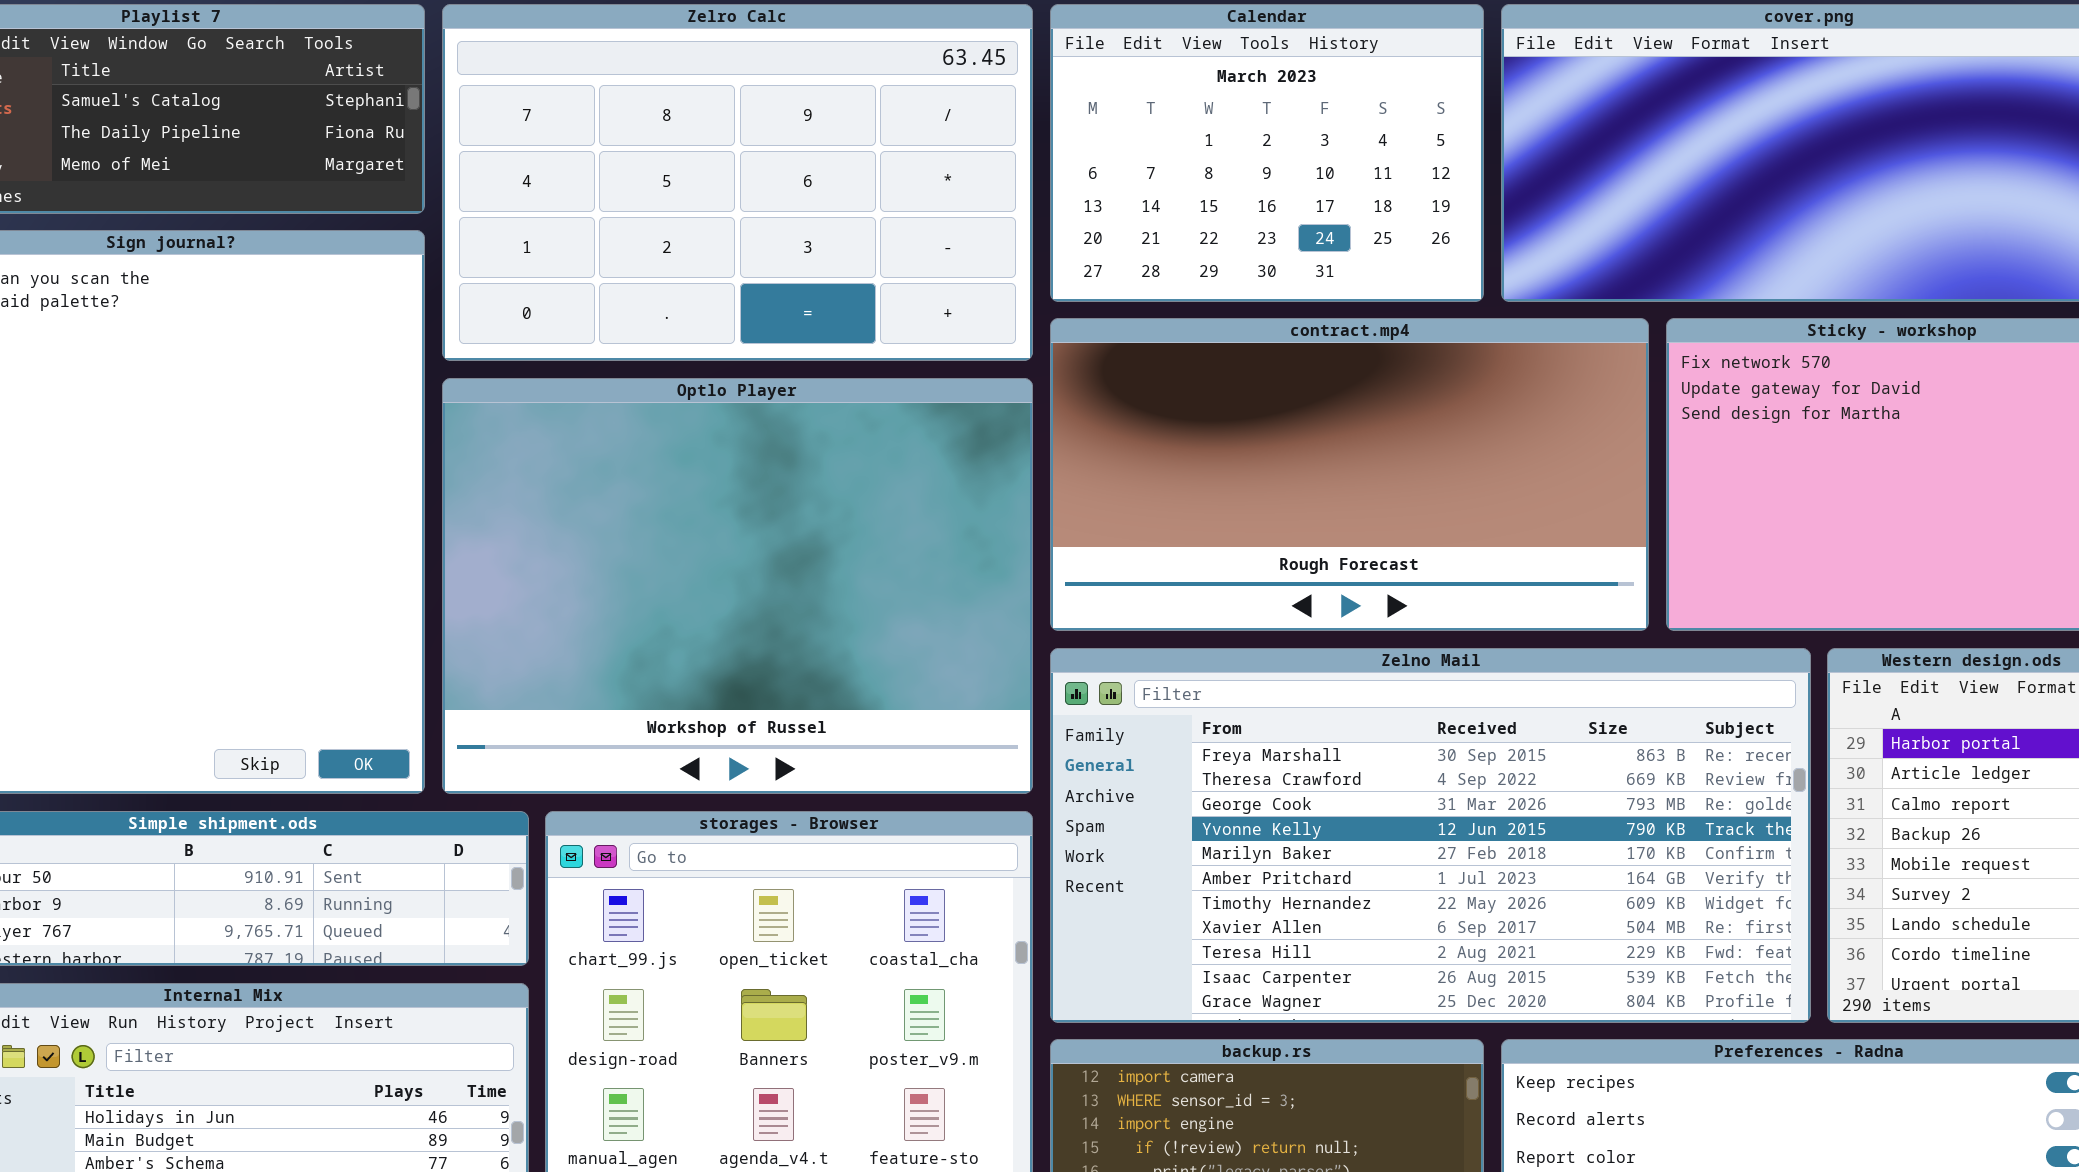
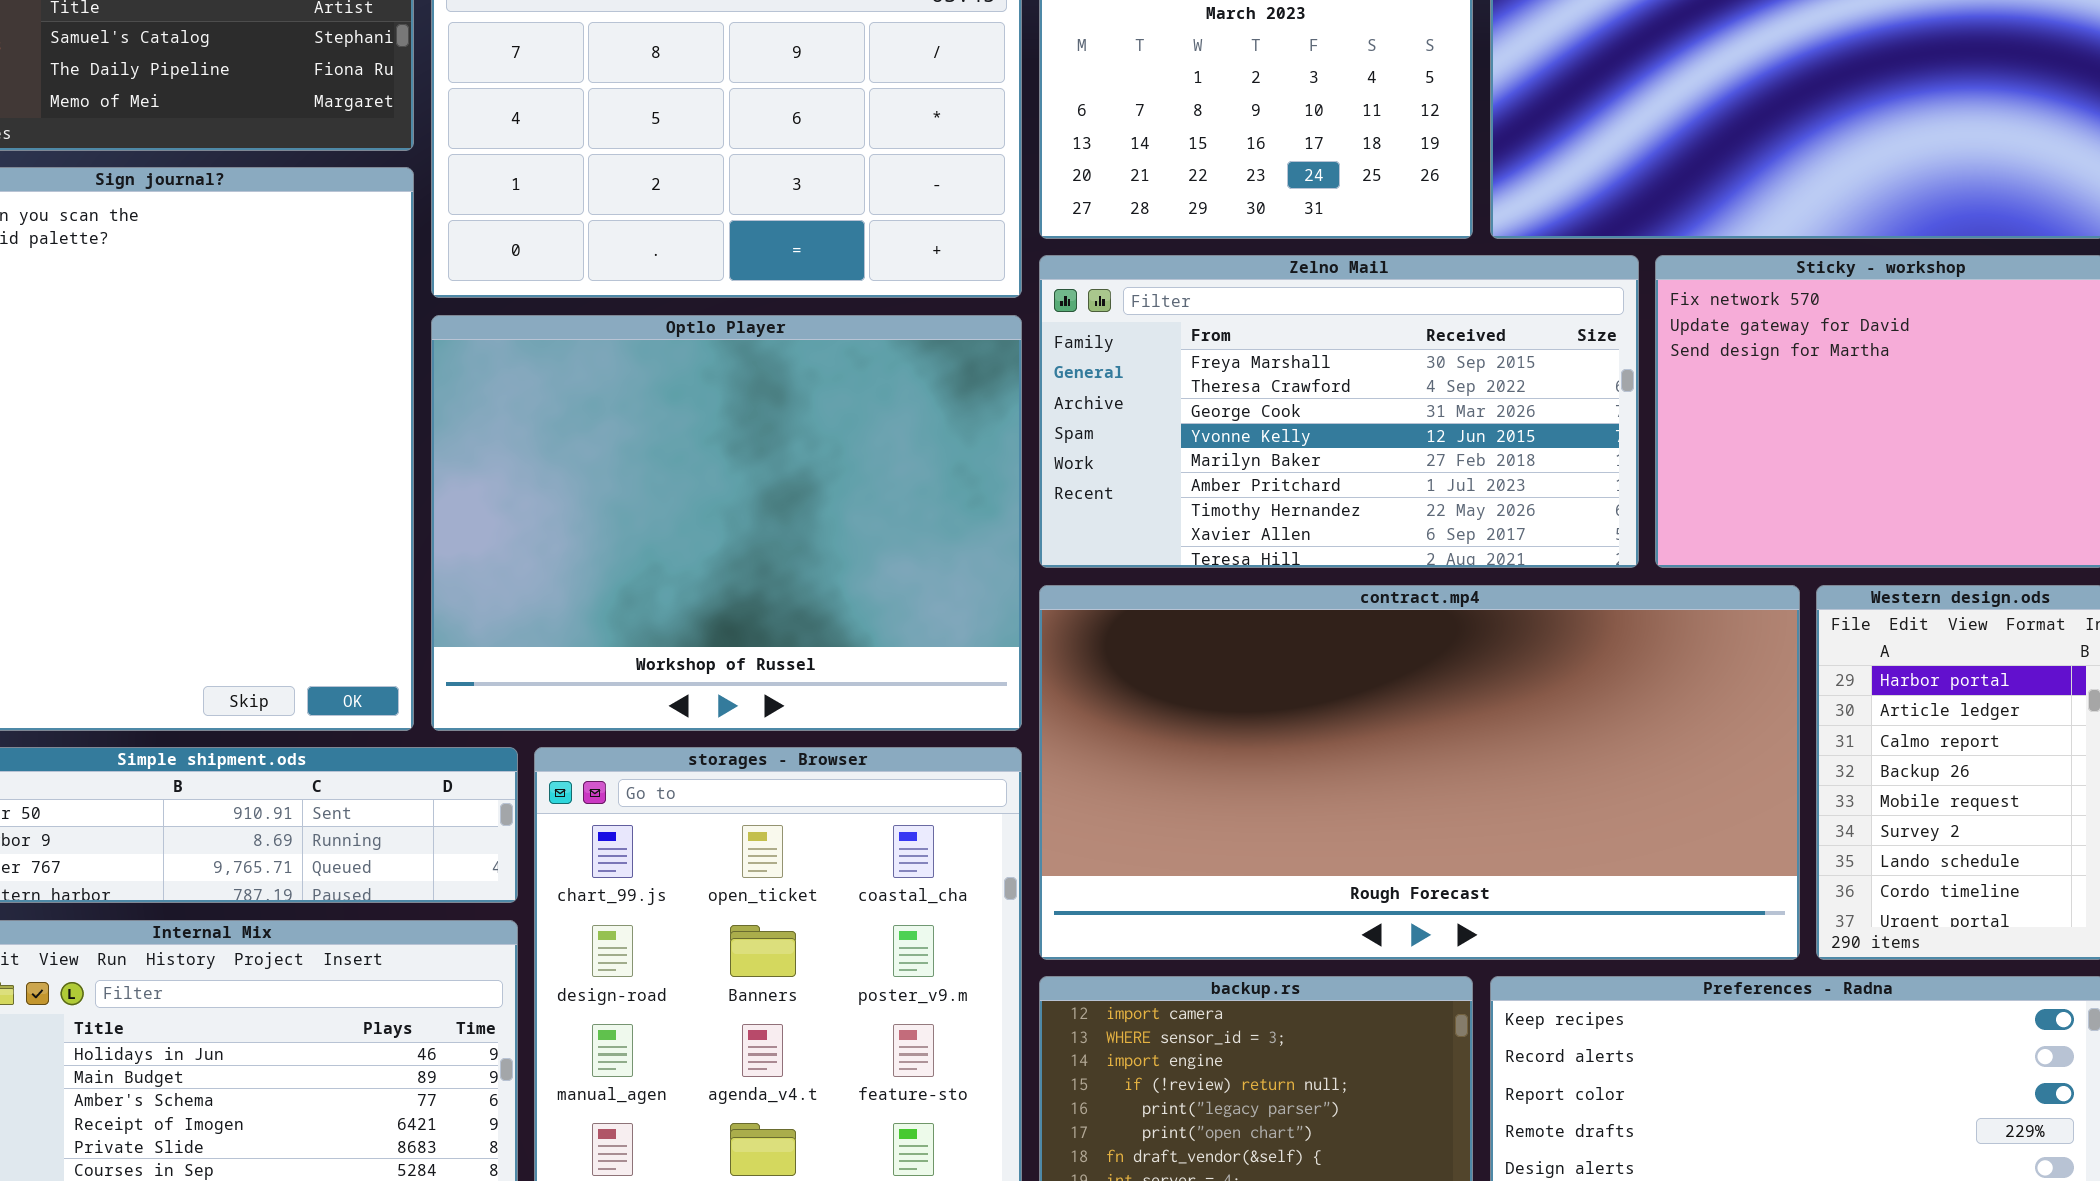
contract.mp4: [1050,318,1649,631] -> [1039,585,1800,960], moved, resized
Zelno Mail: [1050,648,1811,1023] -> [1039,255,1639,568], moved, resized

